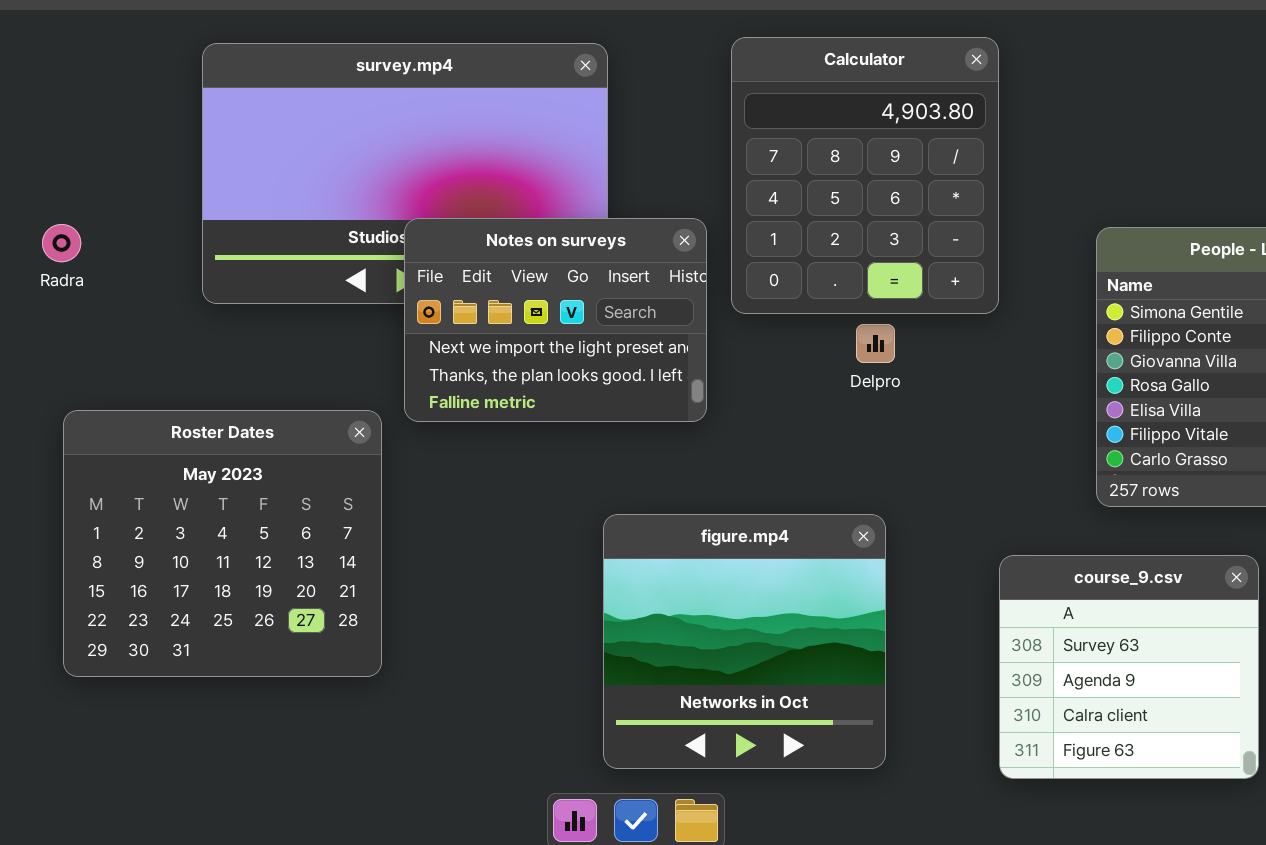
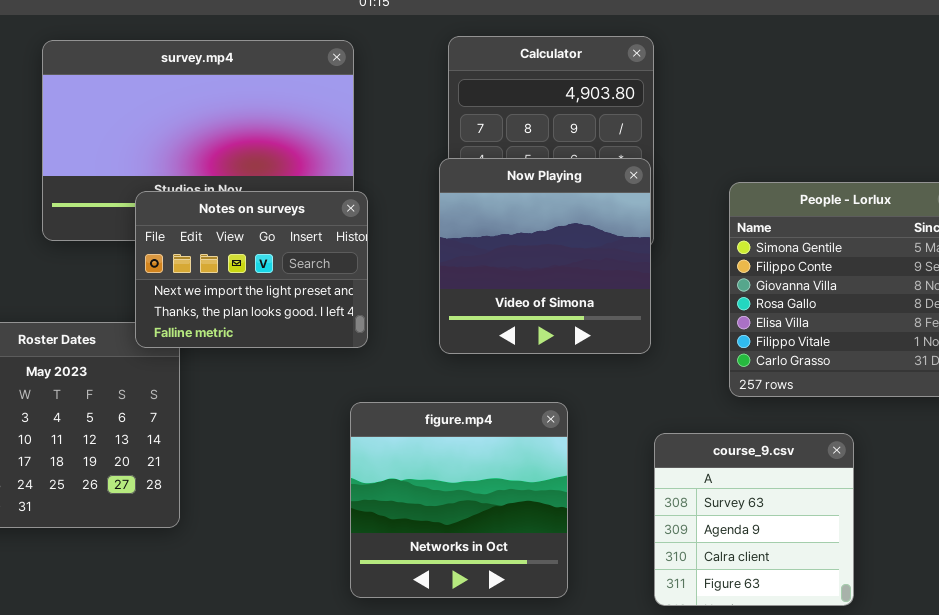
Now Playing: none -> [439,158,651,354], opened
Notes on surveys: [404,218,707,422] -> [135,191,368,348], moved

